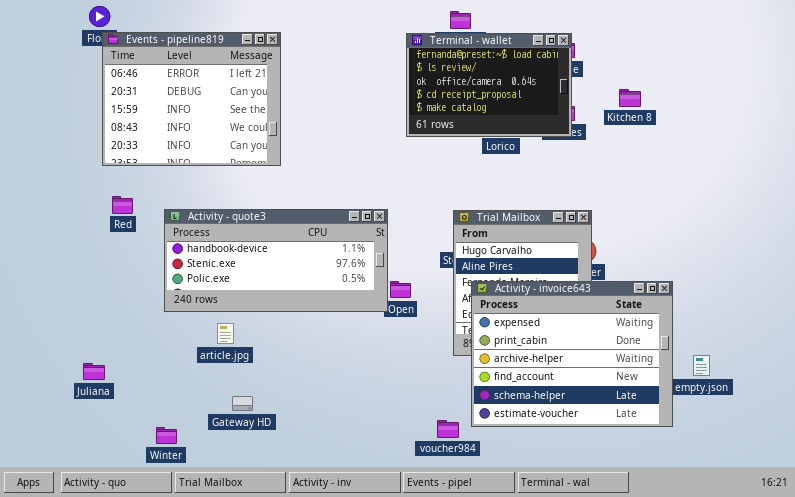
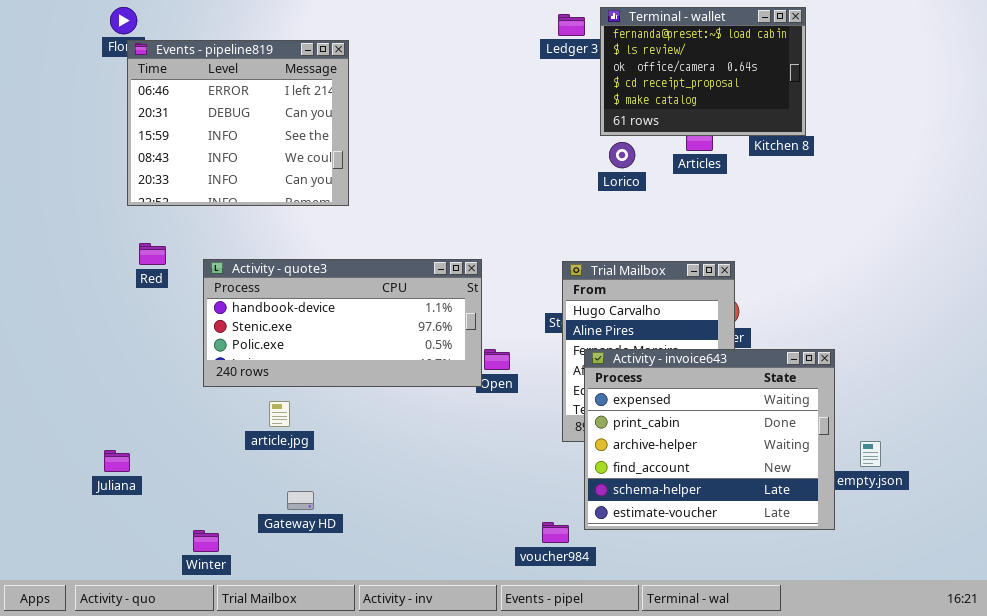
Terminal - wallet: [406,33,572,137] -> [600,7,806,136], moved

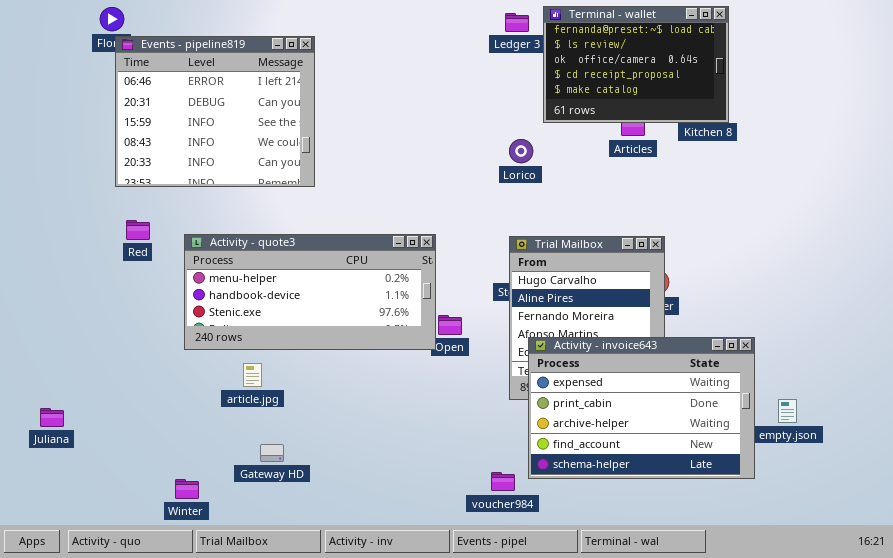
Lorico: [609,142,635,168] -> [509,139,533,163], moved
Activity - quote3: [203,259,482,387] -> [184,234,436,350], scrolled up 1 row
Activity - invoice643: [584,349,835,530] -> [528,337,755,479], resized
Juliana: [104,450,130,472] -> [40,408,64,427], moved

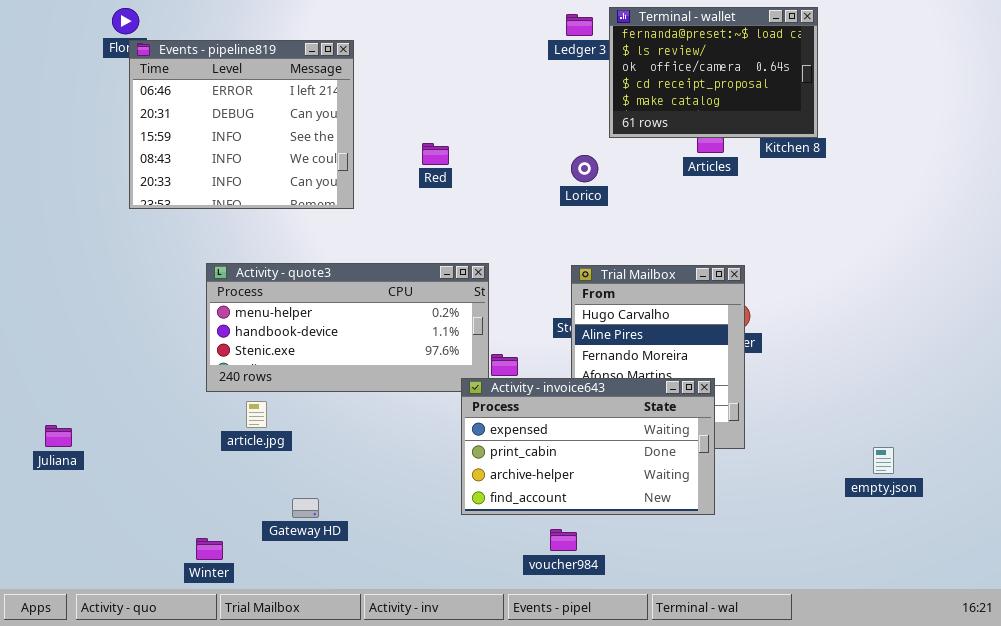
Red: [126,220,150,240] -> [422,143,449,165], moved
Activity - invoice643: [528,337,755,479] -> [461,378,715,515], moved, resized
article.jpg: [243,363,262,387] -> [246,401,267,428], moved
Juliana: [40,408,64,427] -> [45,425,72,447], moved

